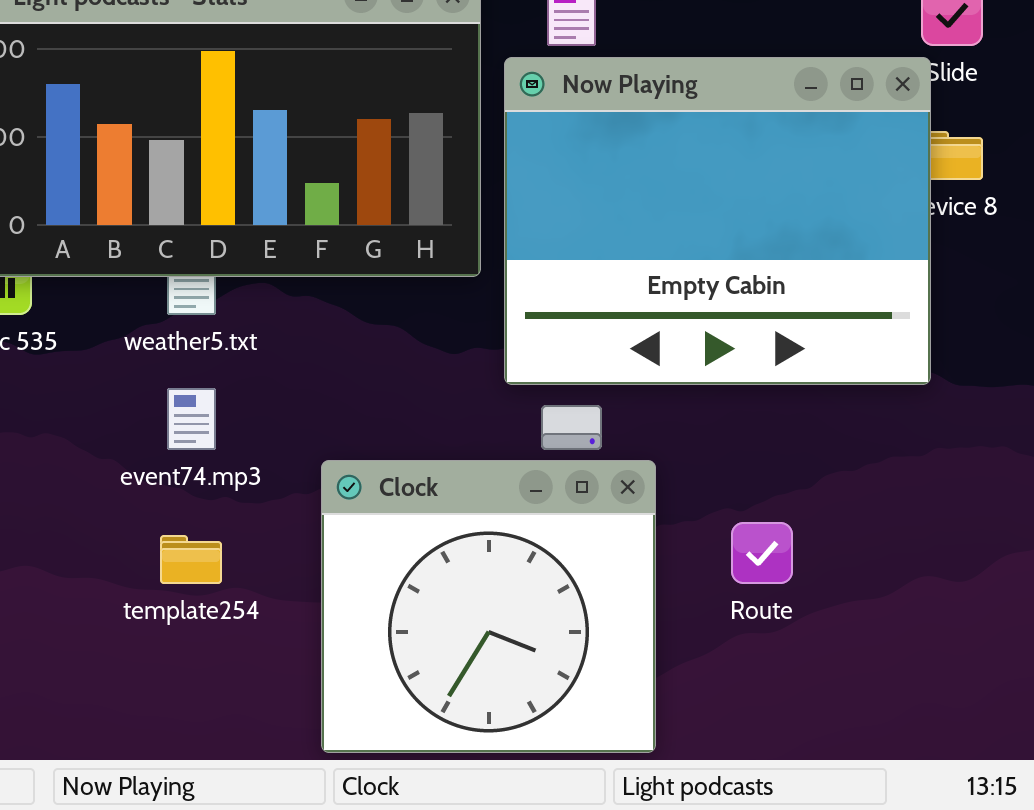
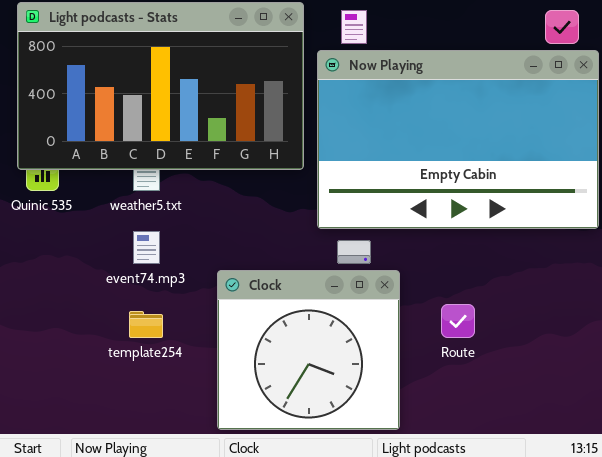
Now Playing: [504,57,931,385] -> [317,50,599,229], resized

